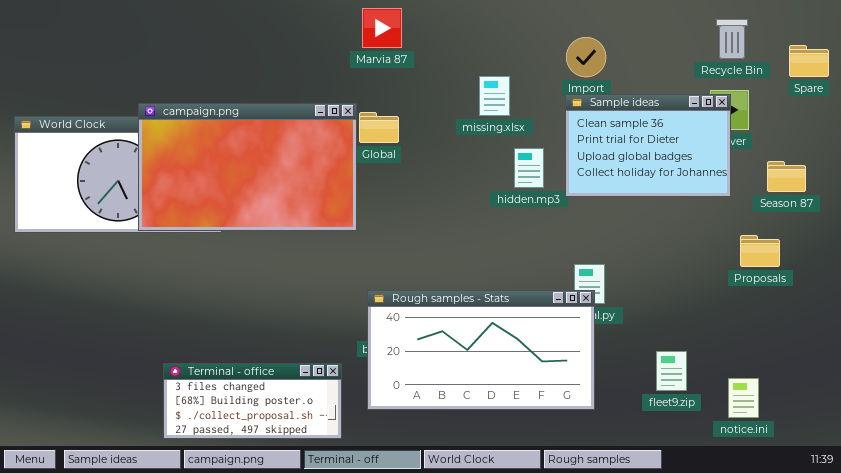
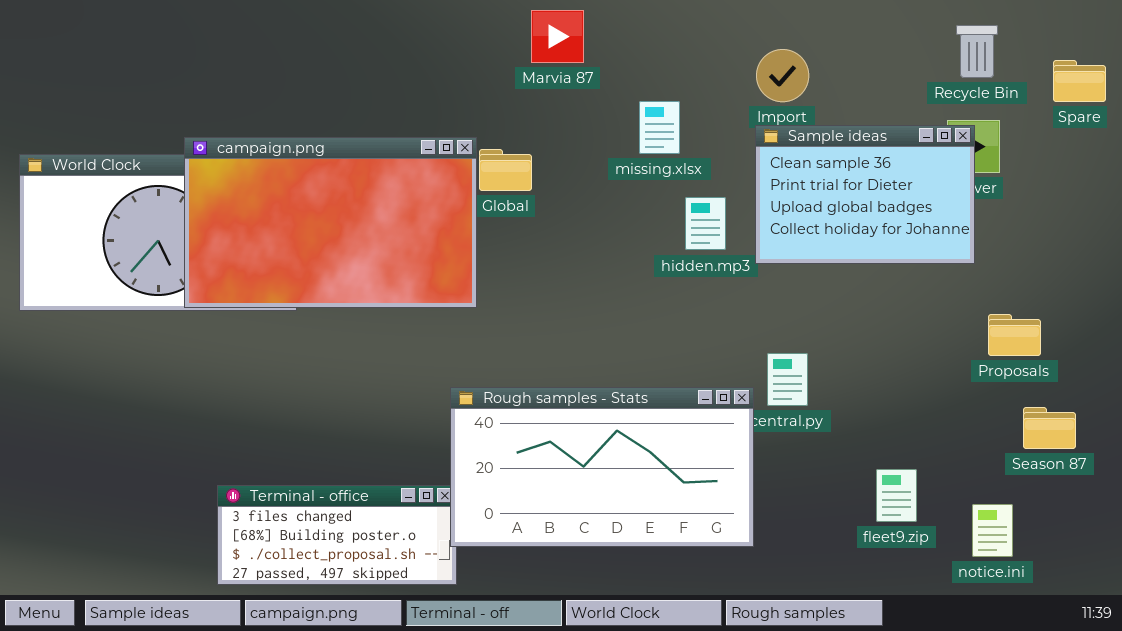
Marvia 87: [362,8,402,48] -> [531,10,584,63], moved
Season 87: [767,161,806,192] -> [1023,407,1076,449], moved
Rough samples - Stats: [367,290,595,410] -> [450,387,754,547], moved

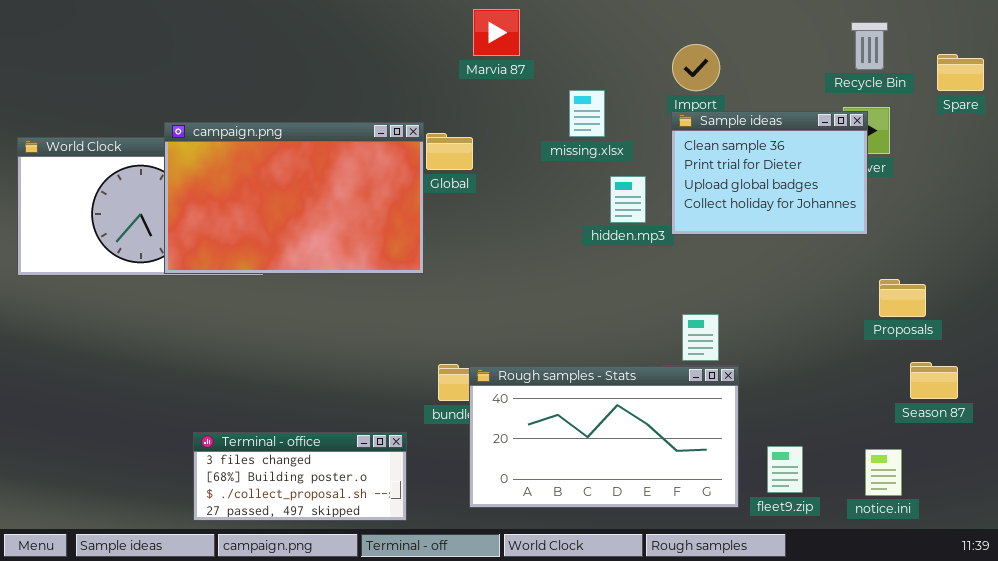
Rough samples - Stats: [450,387,754,547] -> [469,366,739,508], moved
fleet9.zip: [876,469,917,522] -> [767,446,803,493], moved

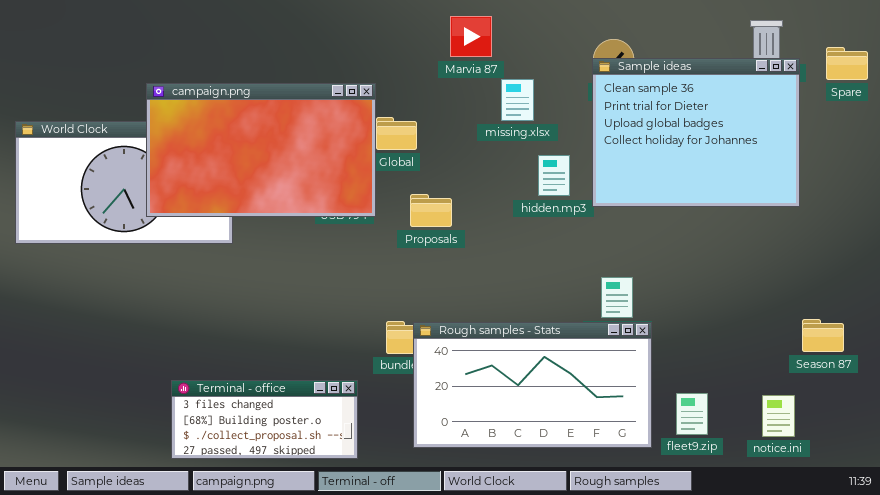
Marvia 87: [473,9,520,56] -> [450,16,492,57], moved
Sample ideas: [671,111,868,235] -> [592,58,800,207], resized
campaign.png: [164,122,424,274] -> [146,83,376,217], moved
Proposals: [879,279,926,317] -> [410,194,452,227], moved

